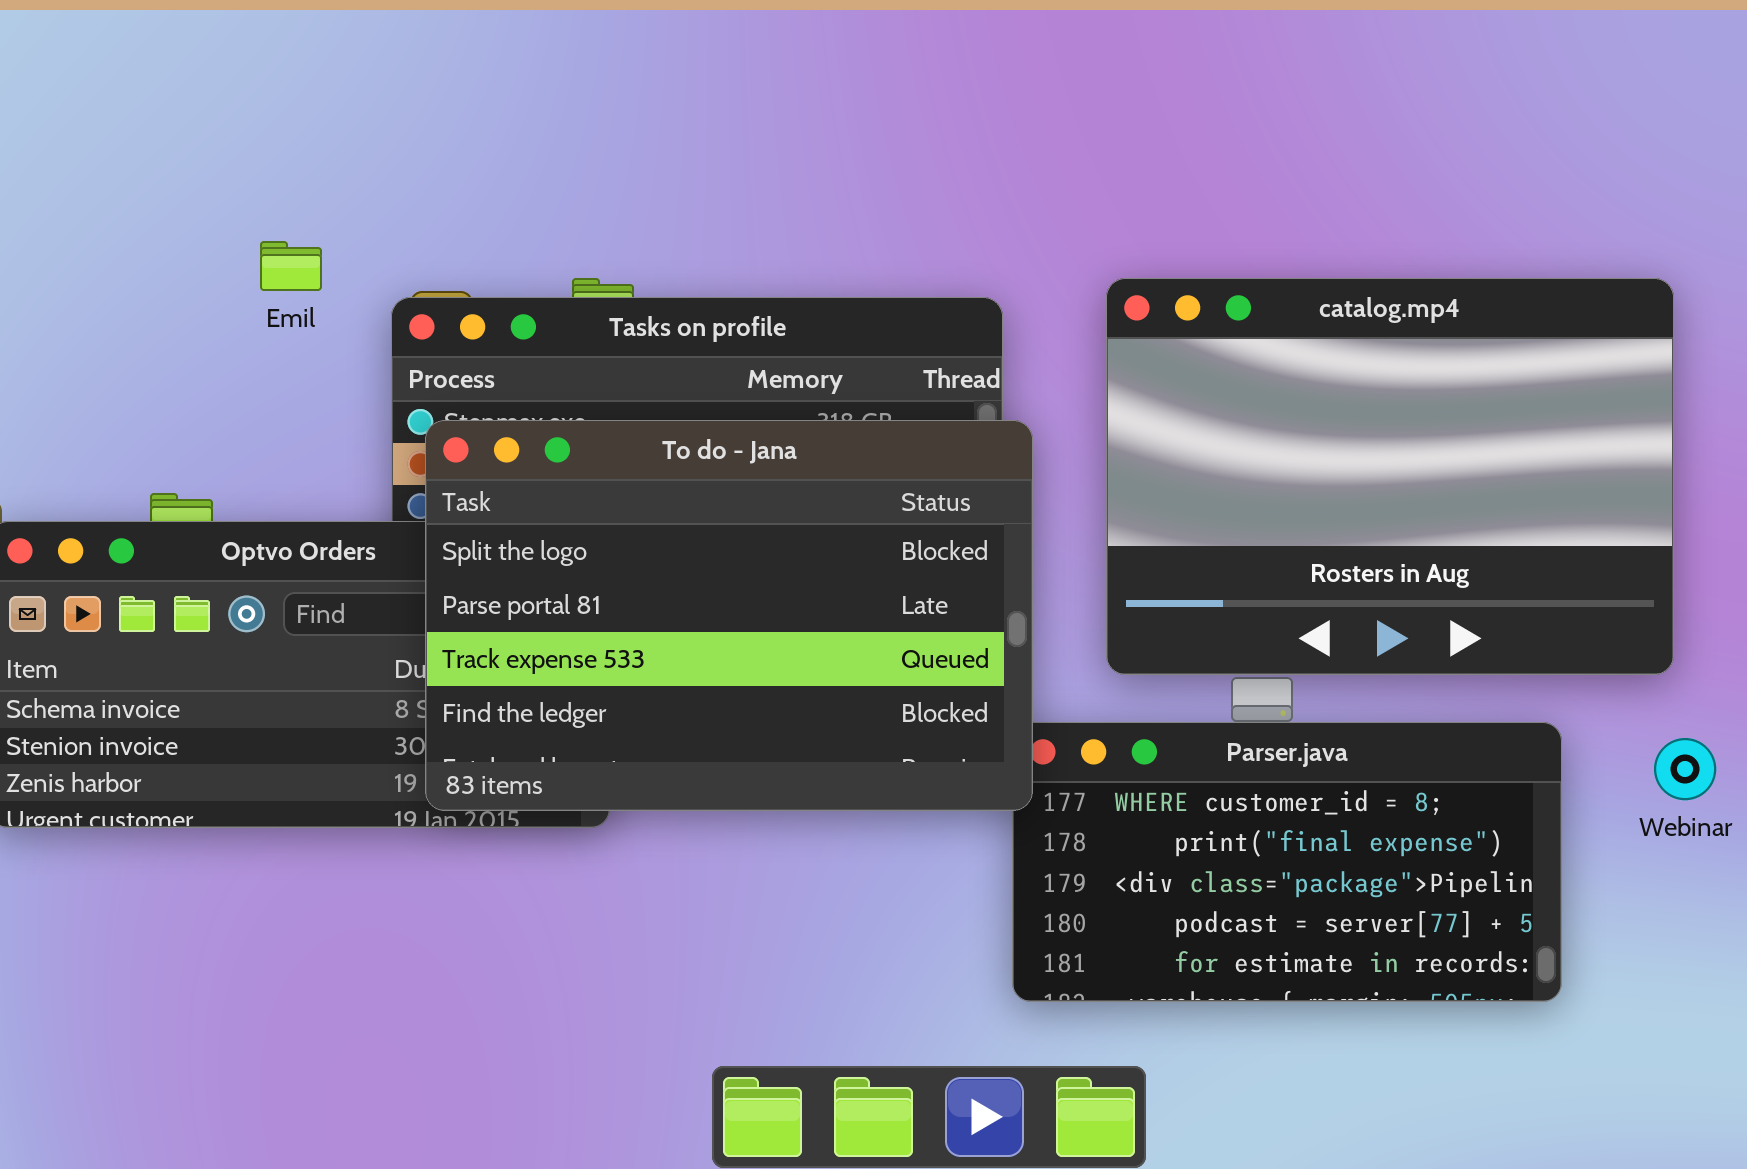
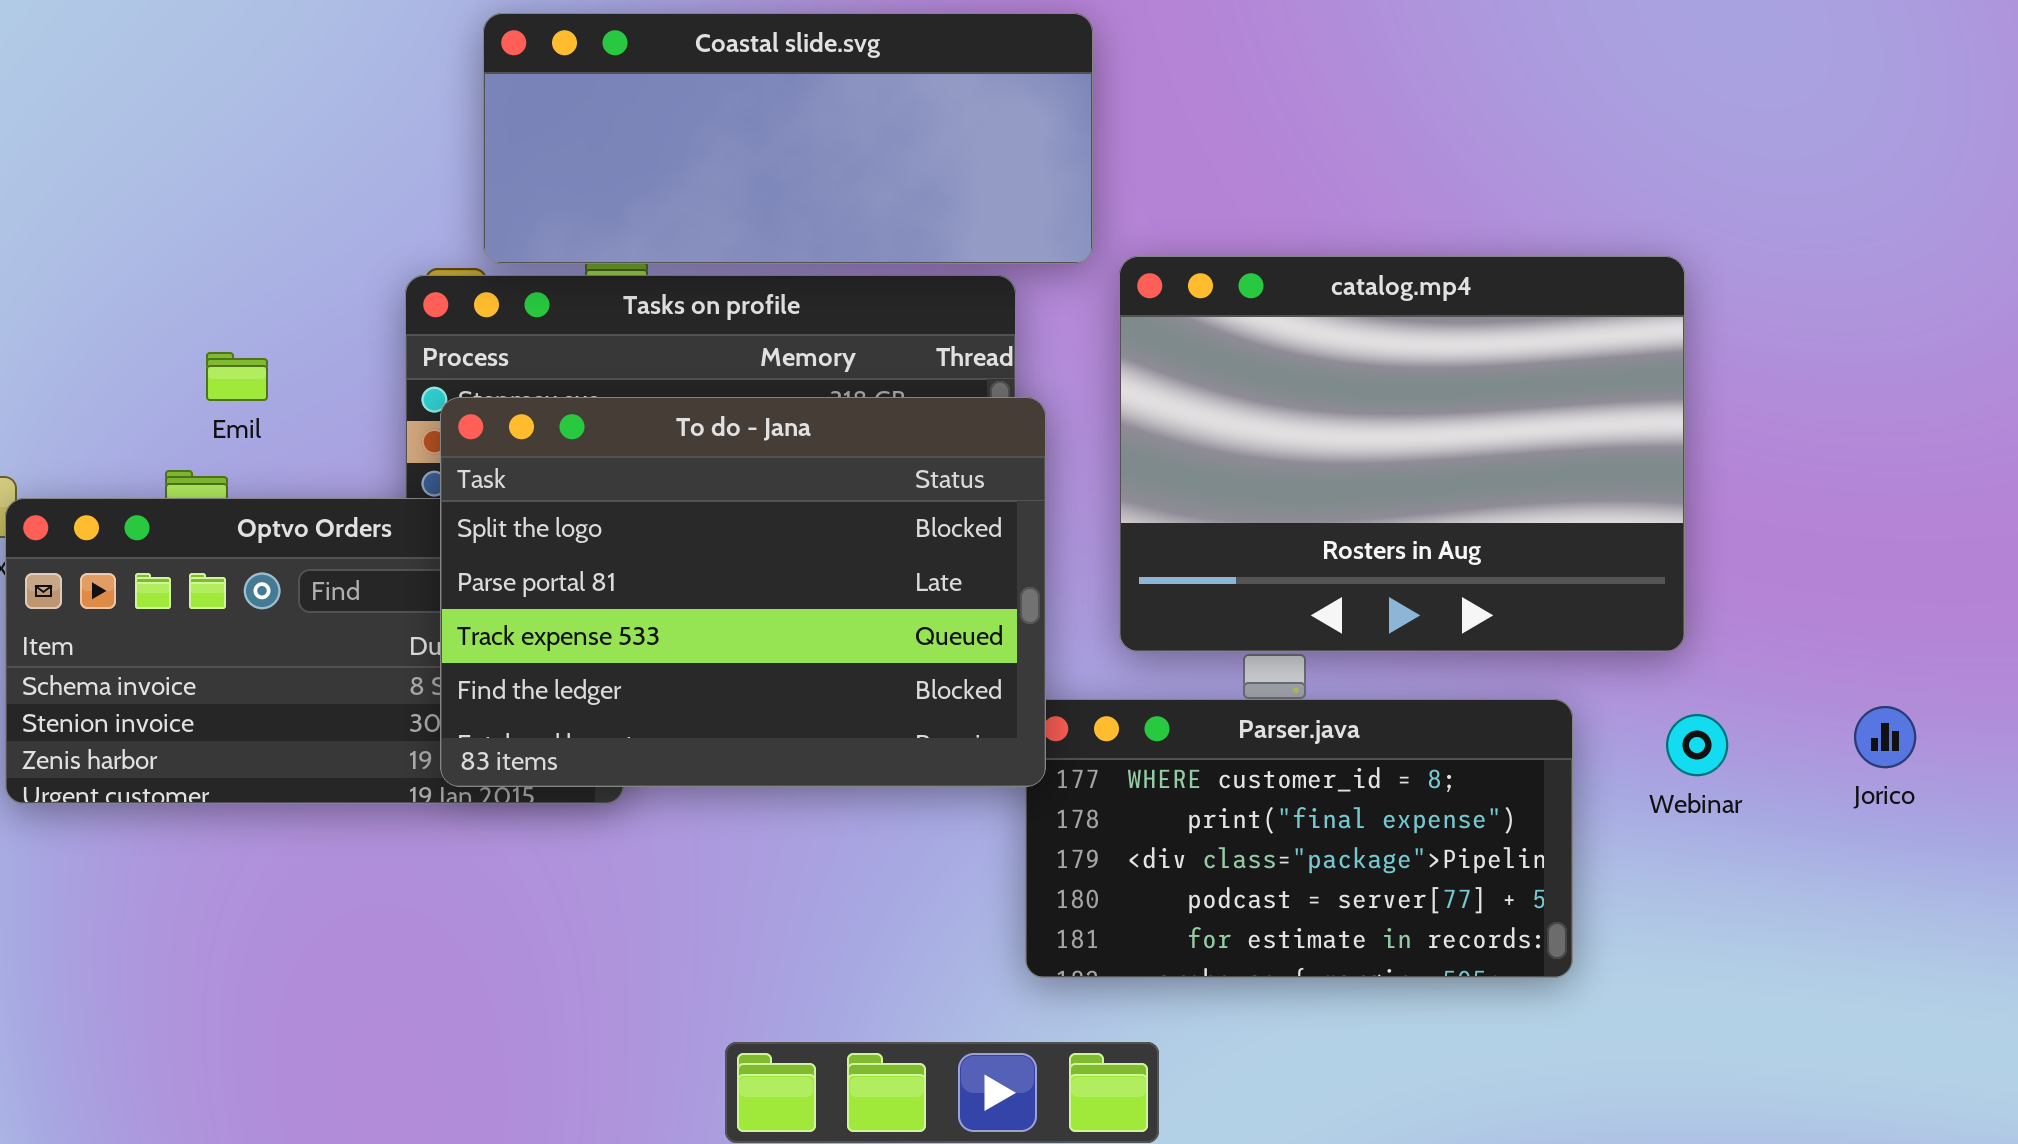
Coastal slide.svg: none -> [483,13,1093,264], opened
Emil: [260,241,322,291] -> [206,352,268,401], moved

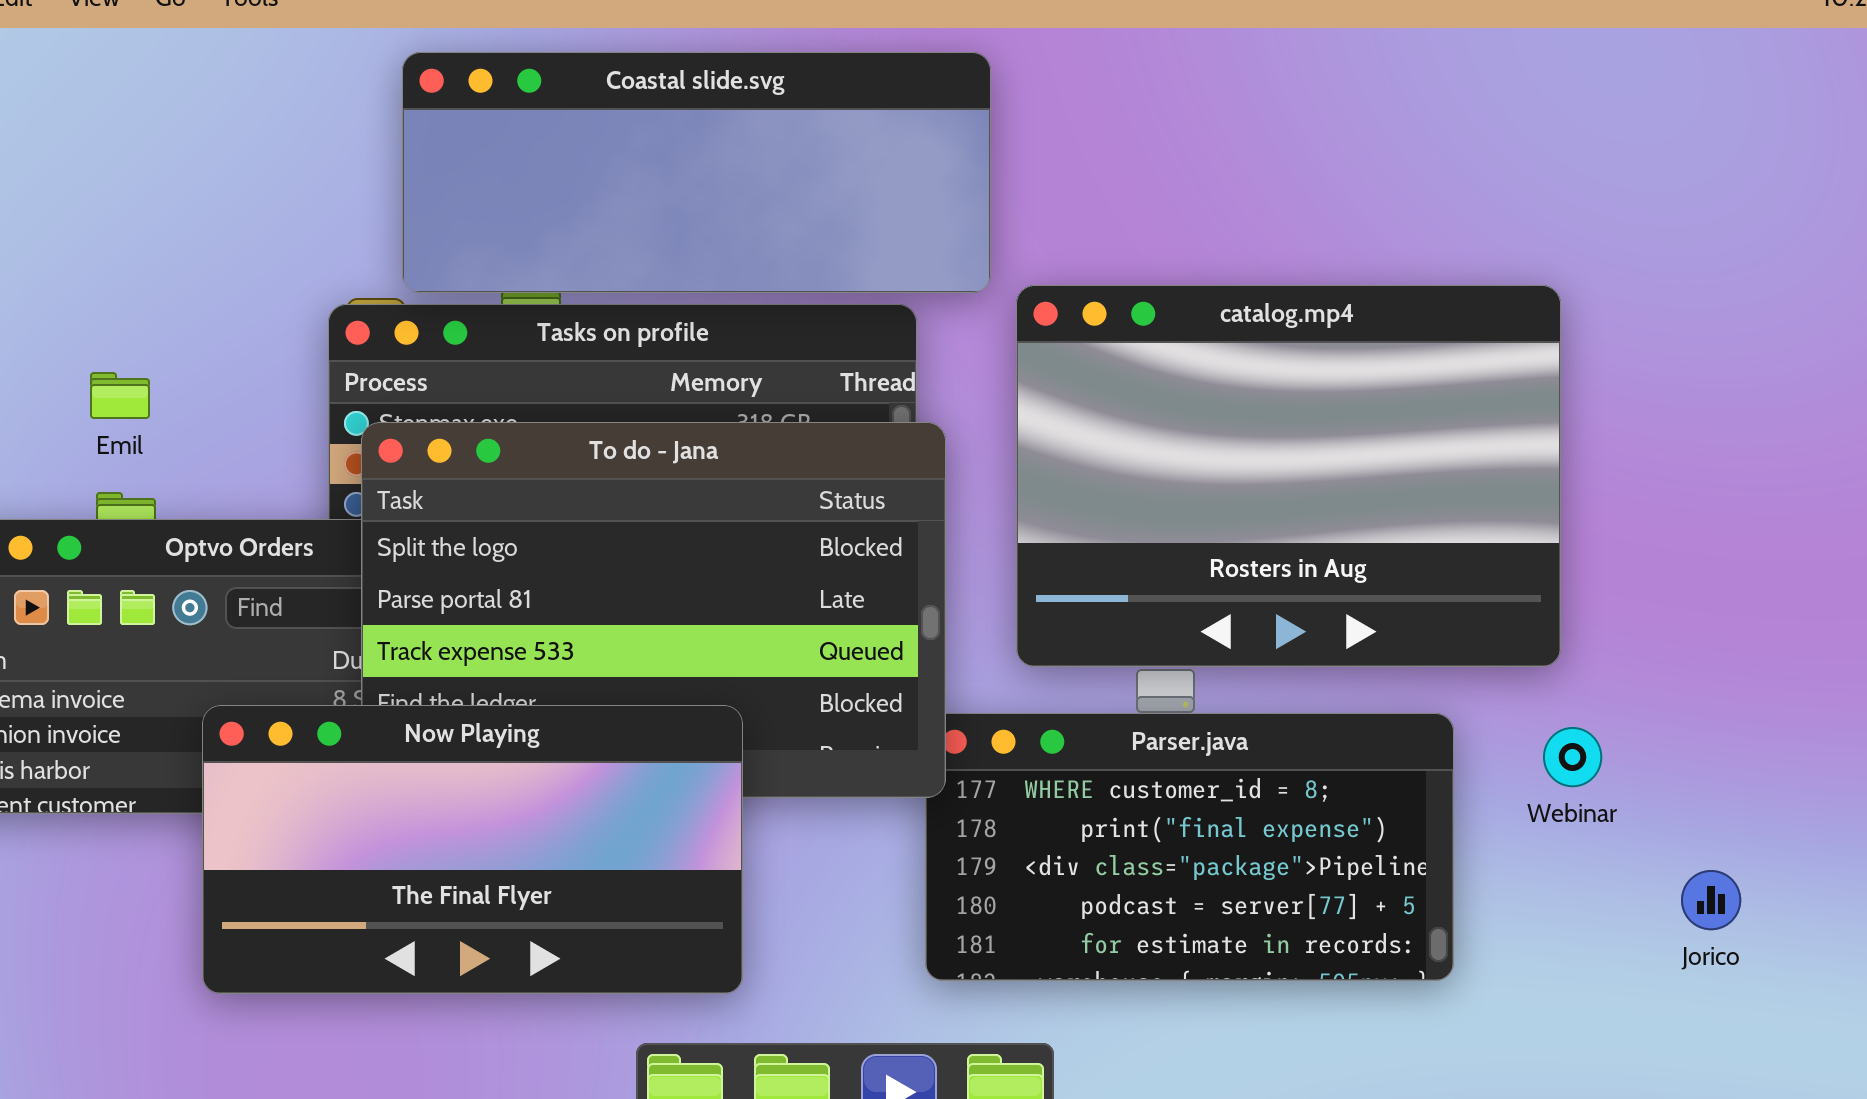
Emil: [206,352,268,401] -> [90,372,150,419], moved
Now Playing: none -> [202,705,743,994], opened
Jorico: [1854,706,1916,768] -> [1681,870,1741,930], moved

